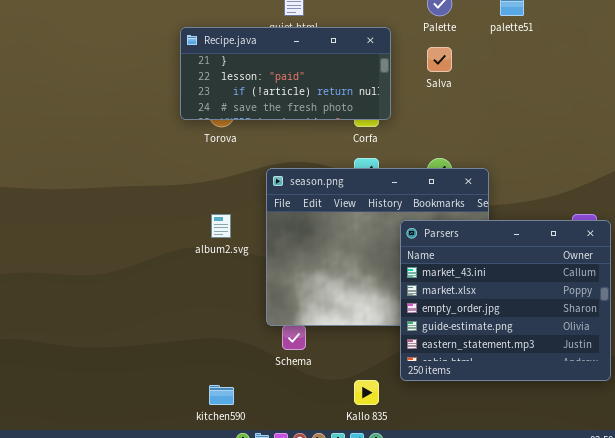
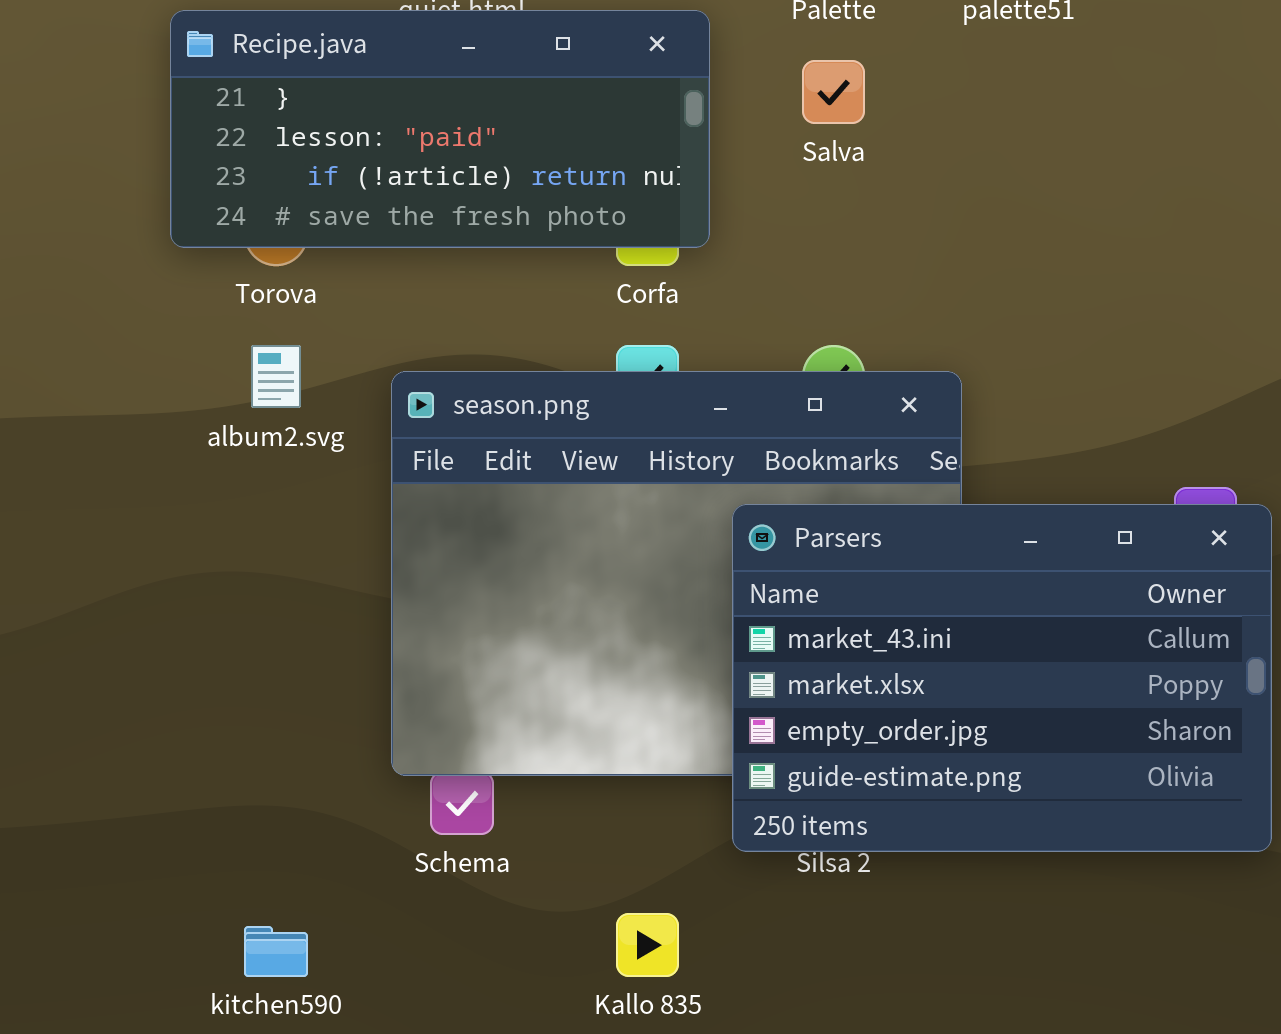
album2.svg: [211,214,231,238] -> [251,345,301,408], moved
Parsers: [400,220,611,381] -> [732,504,1272,852], resized

